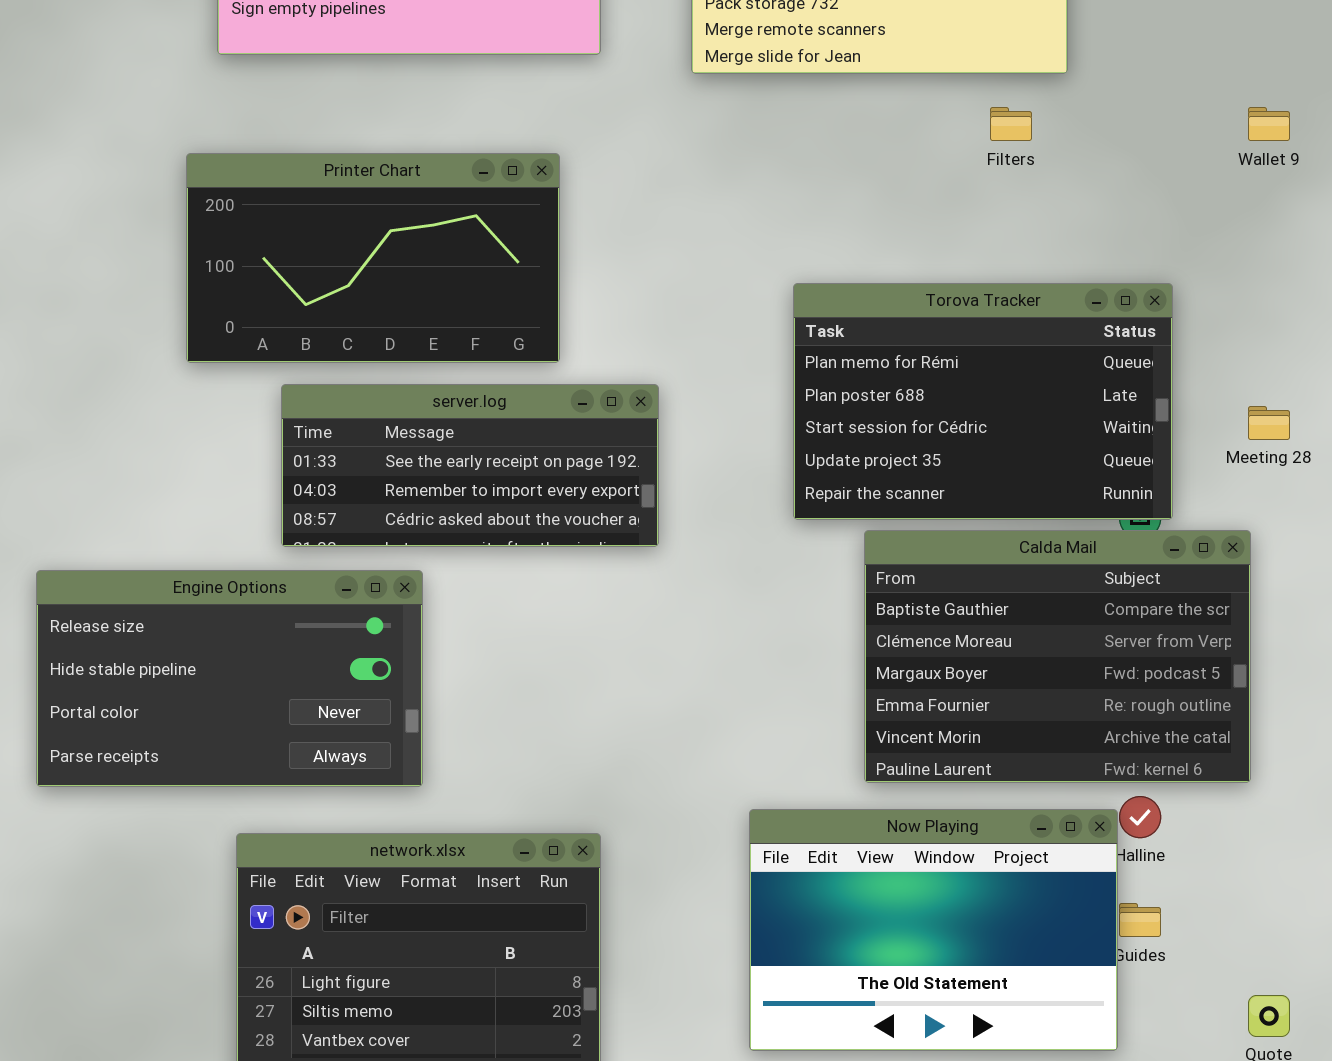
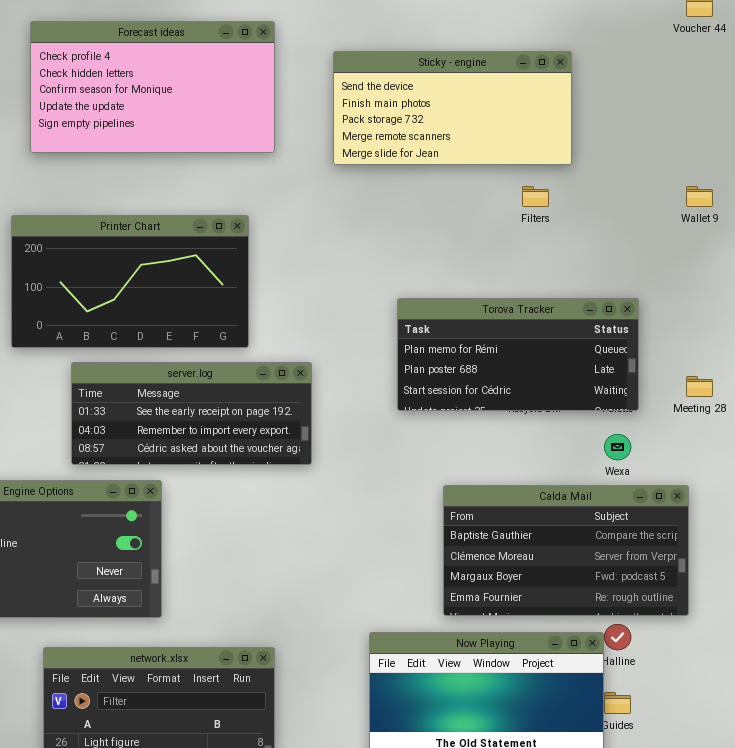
Torova Tracker: [793,283,1173,520] -> [397,298,639,411], resized
Calda Mail: [864,530,1251,783] -> [443,485,689,616], resized

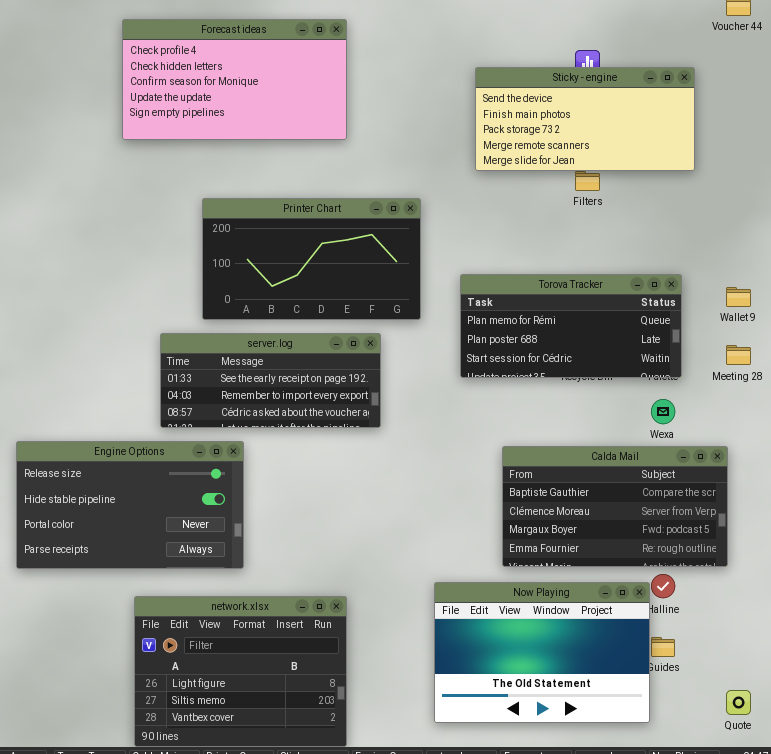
Sticky - engine: [333,51,572,165] -> [475,67,695,171], moved
Wallet 9: [686,186,713,207] -> [726,287,751,307], moved
Printer Chart: [11,215,249,348] -> [202,198,421,320], moved

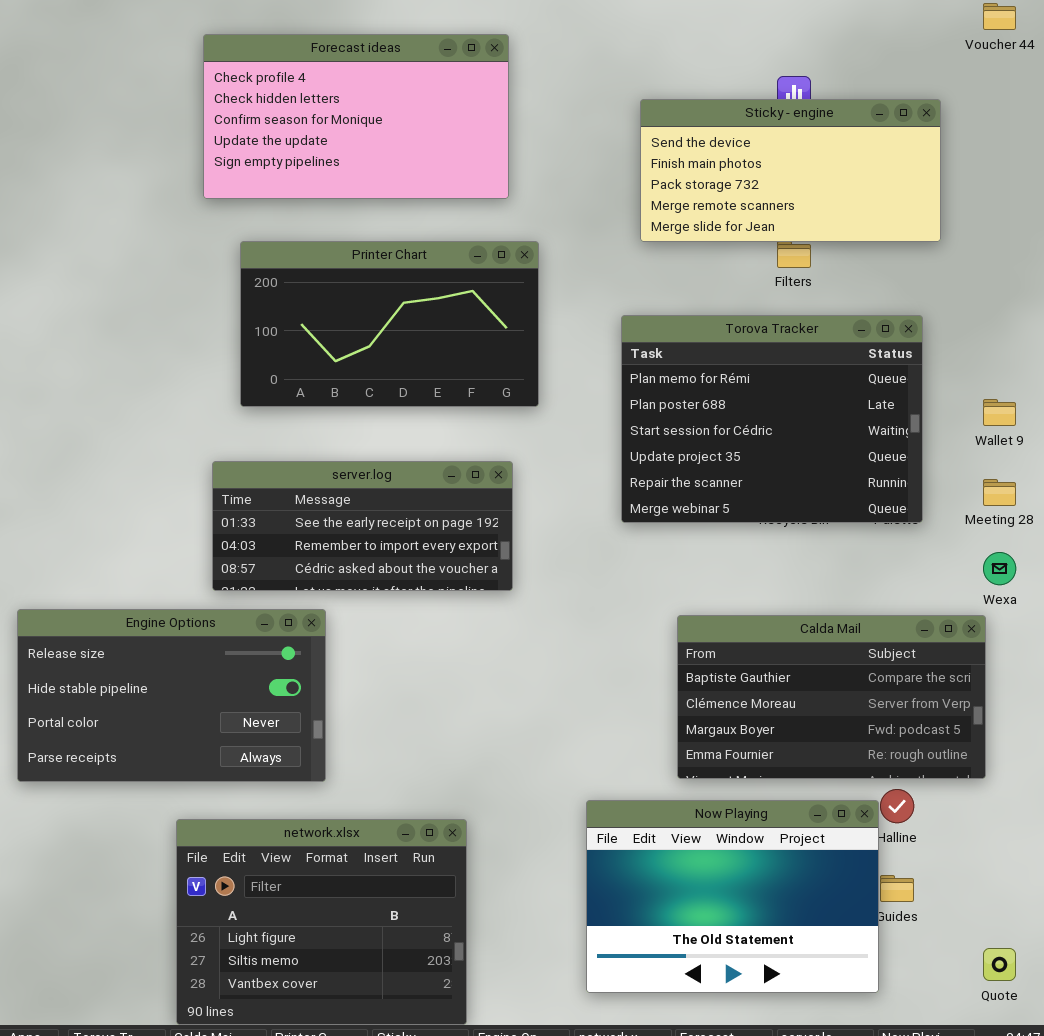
Forecast ideas: [122,19,347,140] -> [203,34,509,199], moved
Printer Chart: [202,198,421,320] -> [240,241,539,407], moved
Torova Tracker: [460,274,682,378] -> [621,315,923,523], resized
Wexa: [651,399,675,424] -> [983,552,1016,585], moved

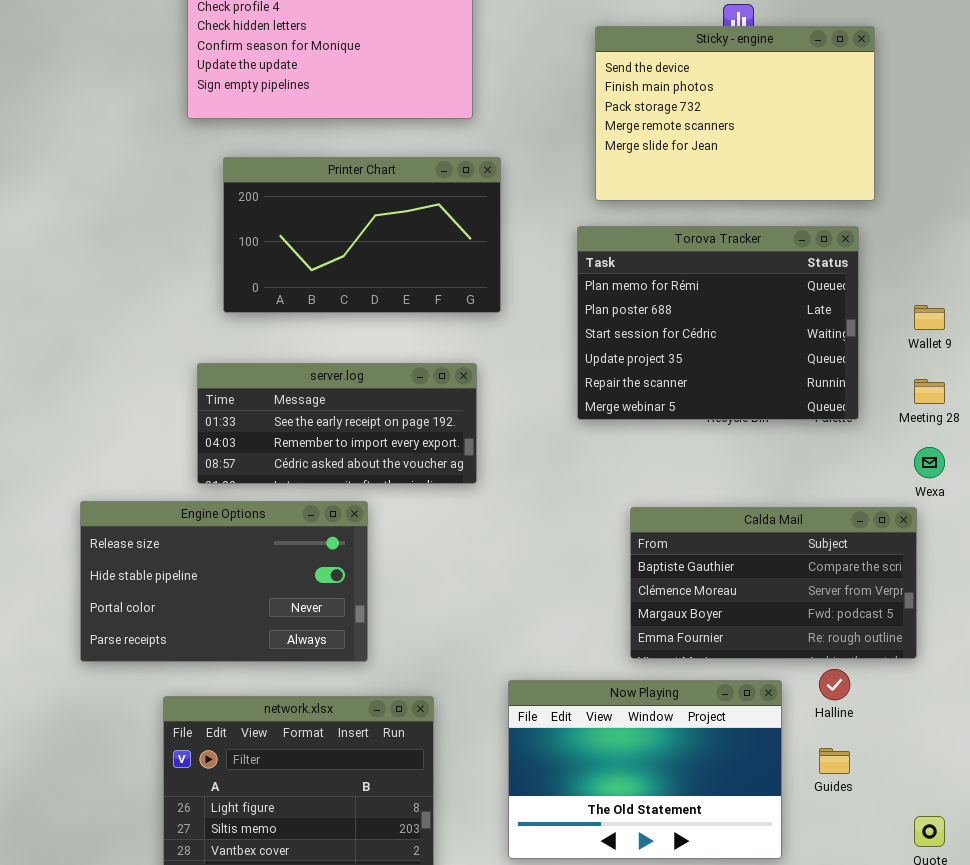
Sticky - engine: [640,99,941,242] -> [595,26,875,201], resized
Engine Options: [17,609,326,782] -> [80,501,368,662], moved
Now Playing: [586,800,879,993] -> [508,680,782,859], moved

